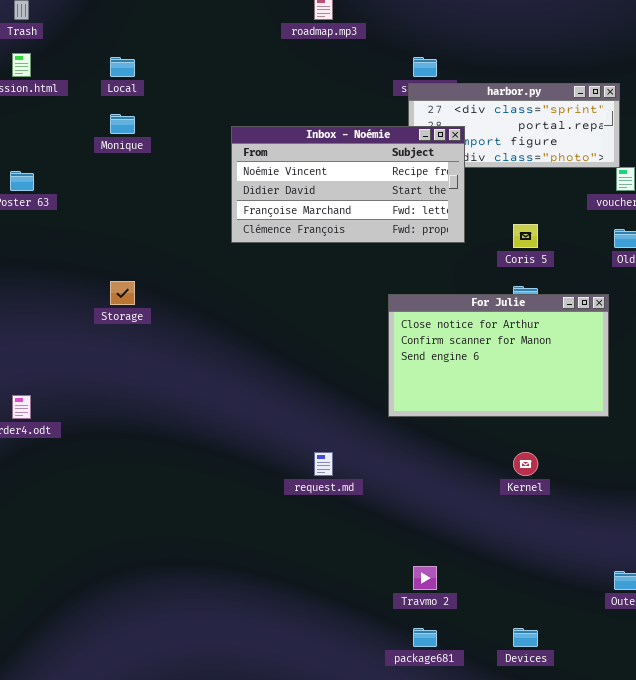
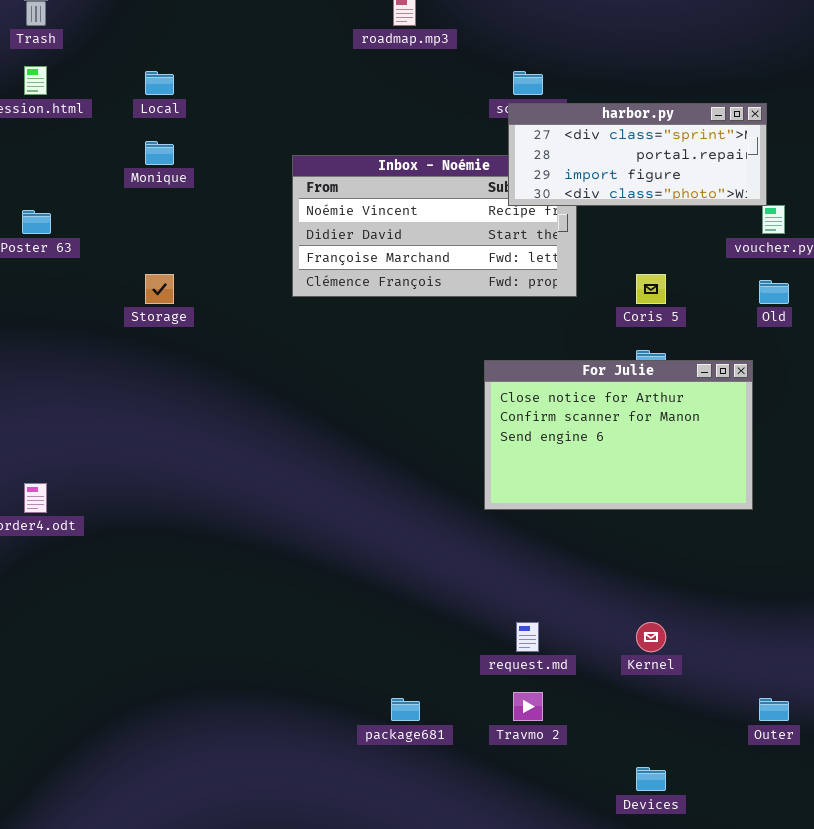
harbor.py: [408,83,620,168] -> [508,103,767,206], raised
Storage: [110,281,135,305] -> [145,274,174,304], moved
request.md: [314,452,333,476] -> [516,622,539,652], moved
Kernel: [513,452,538,476] -> [636,622,666,652], moved
package681: [413,628,437,647] -> [391,698,420,721], moved

